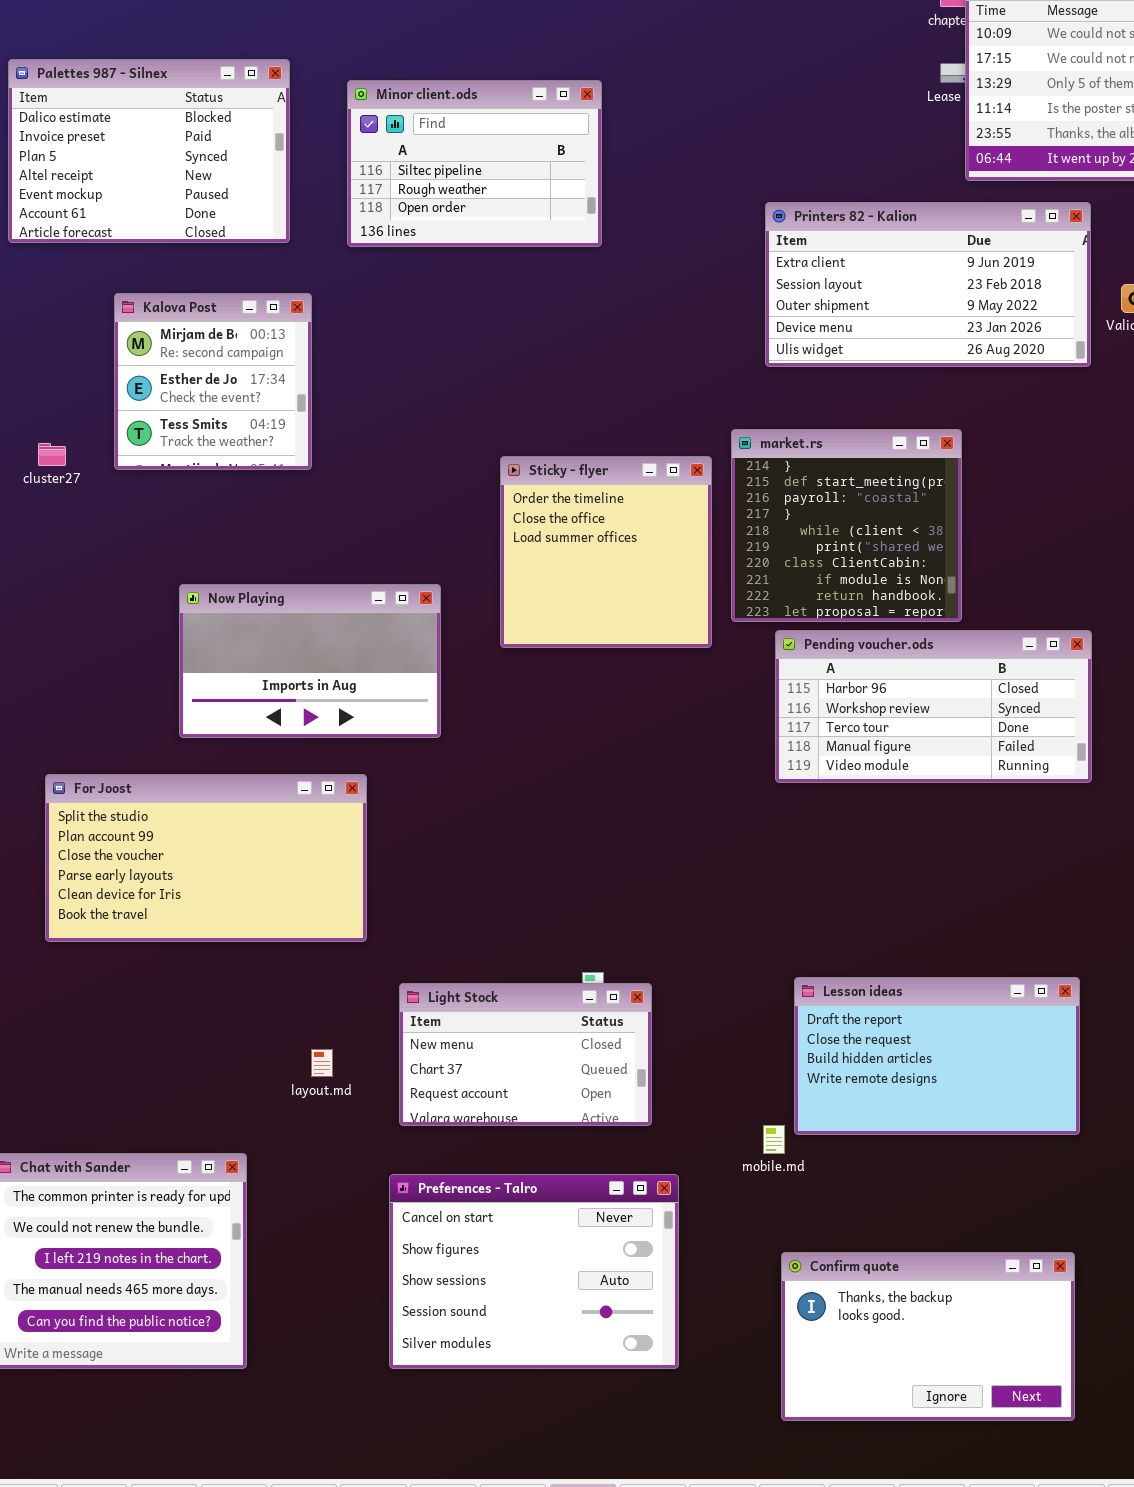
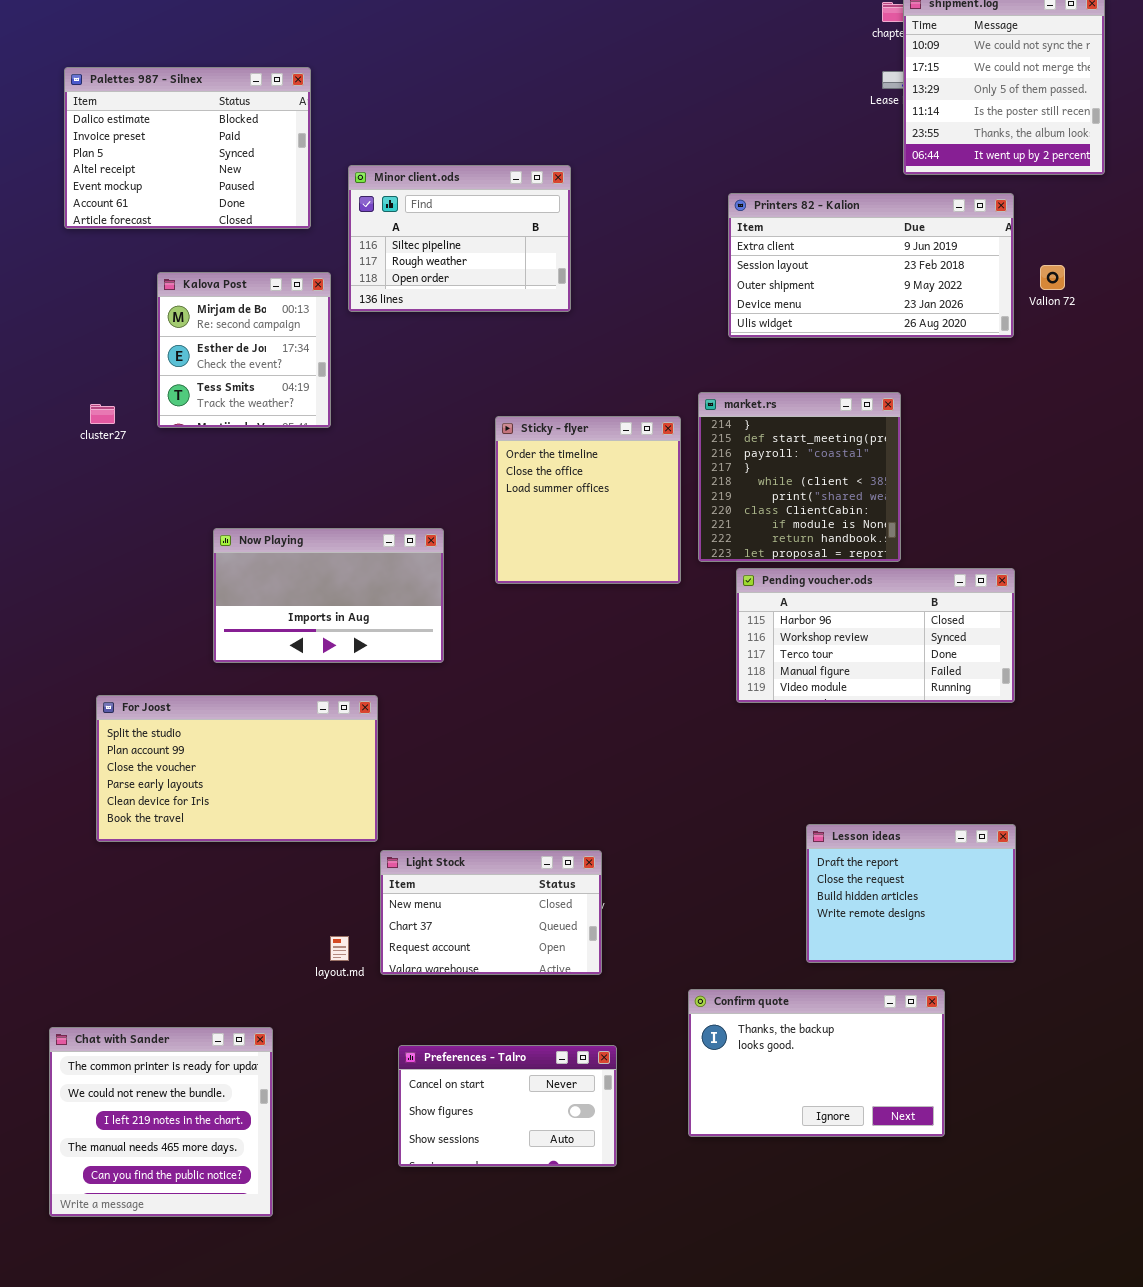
Minor client.ods: [347,80,602,247] -> [348,165,571,312], moved
Lesson ideas: [794,977,1080,1135] -> [806,824,1016,963], moved, resized
Light Stock: [399,983,652,1126] -> [380,850,602,975], moved
Preferences - Talro: [389,1174,679,1369] -> [398,1045,617,1167], resized
Confirm quote: [781,1252,1075,1421] -> [688,989,945,1137], moved

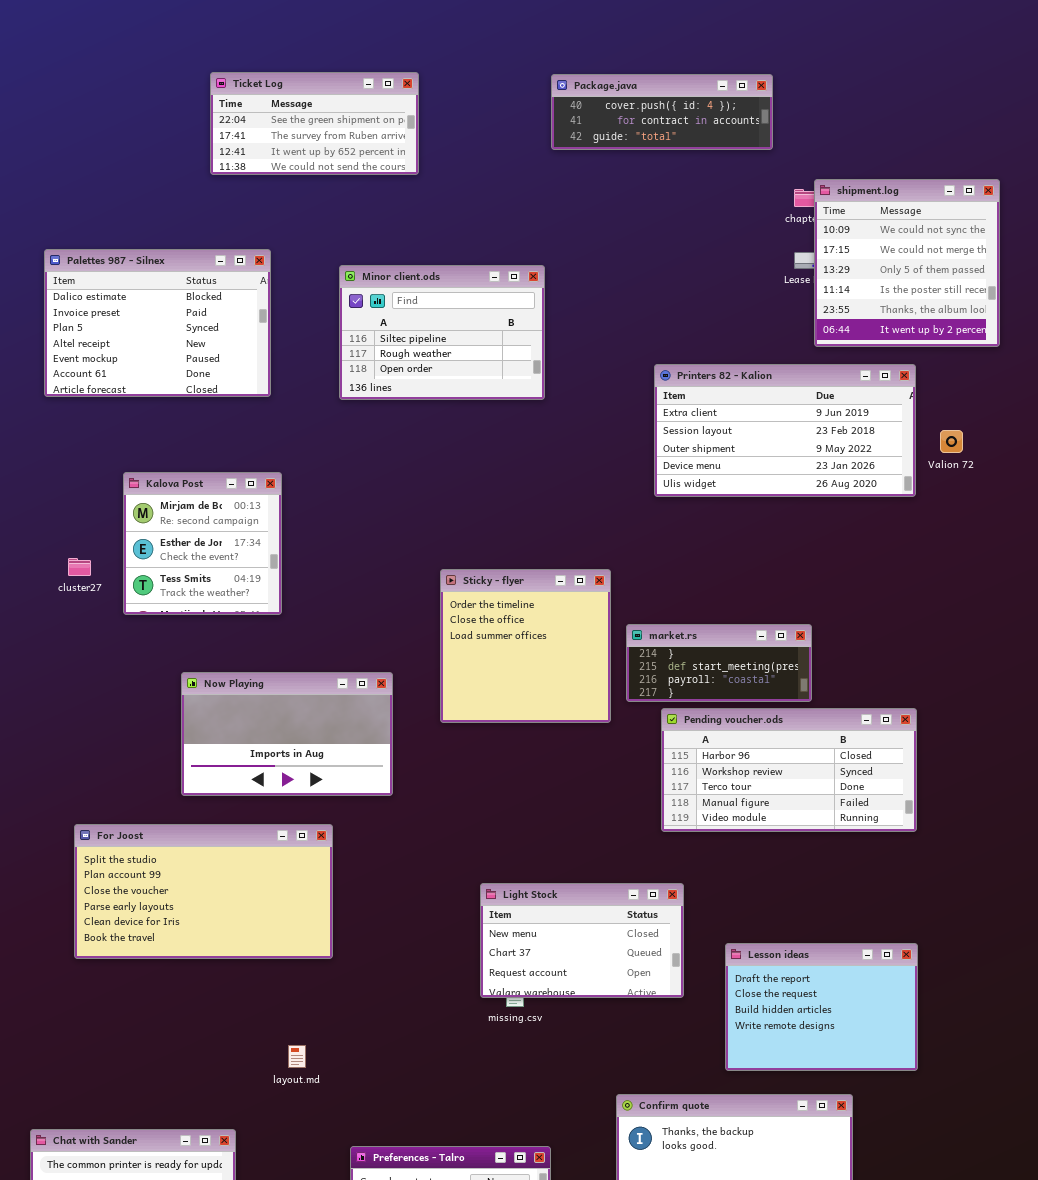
Minor client.ods: [348,165,571,312] -> [339,265,545,400], moved
Kalova Post: [157,272,331,428] -> [123,472,282,615], moved
market.rs: [698,392,901,562] -> [626,624,812,702], resized
Light Stock: [380,850,602,975] -> [480,883,684,998], moved

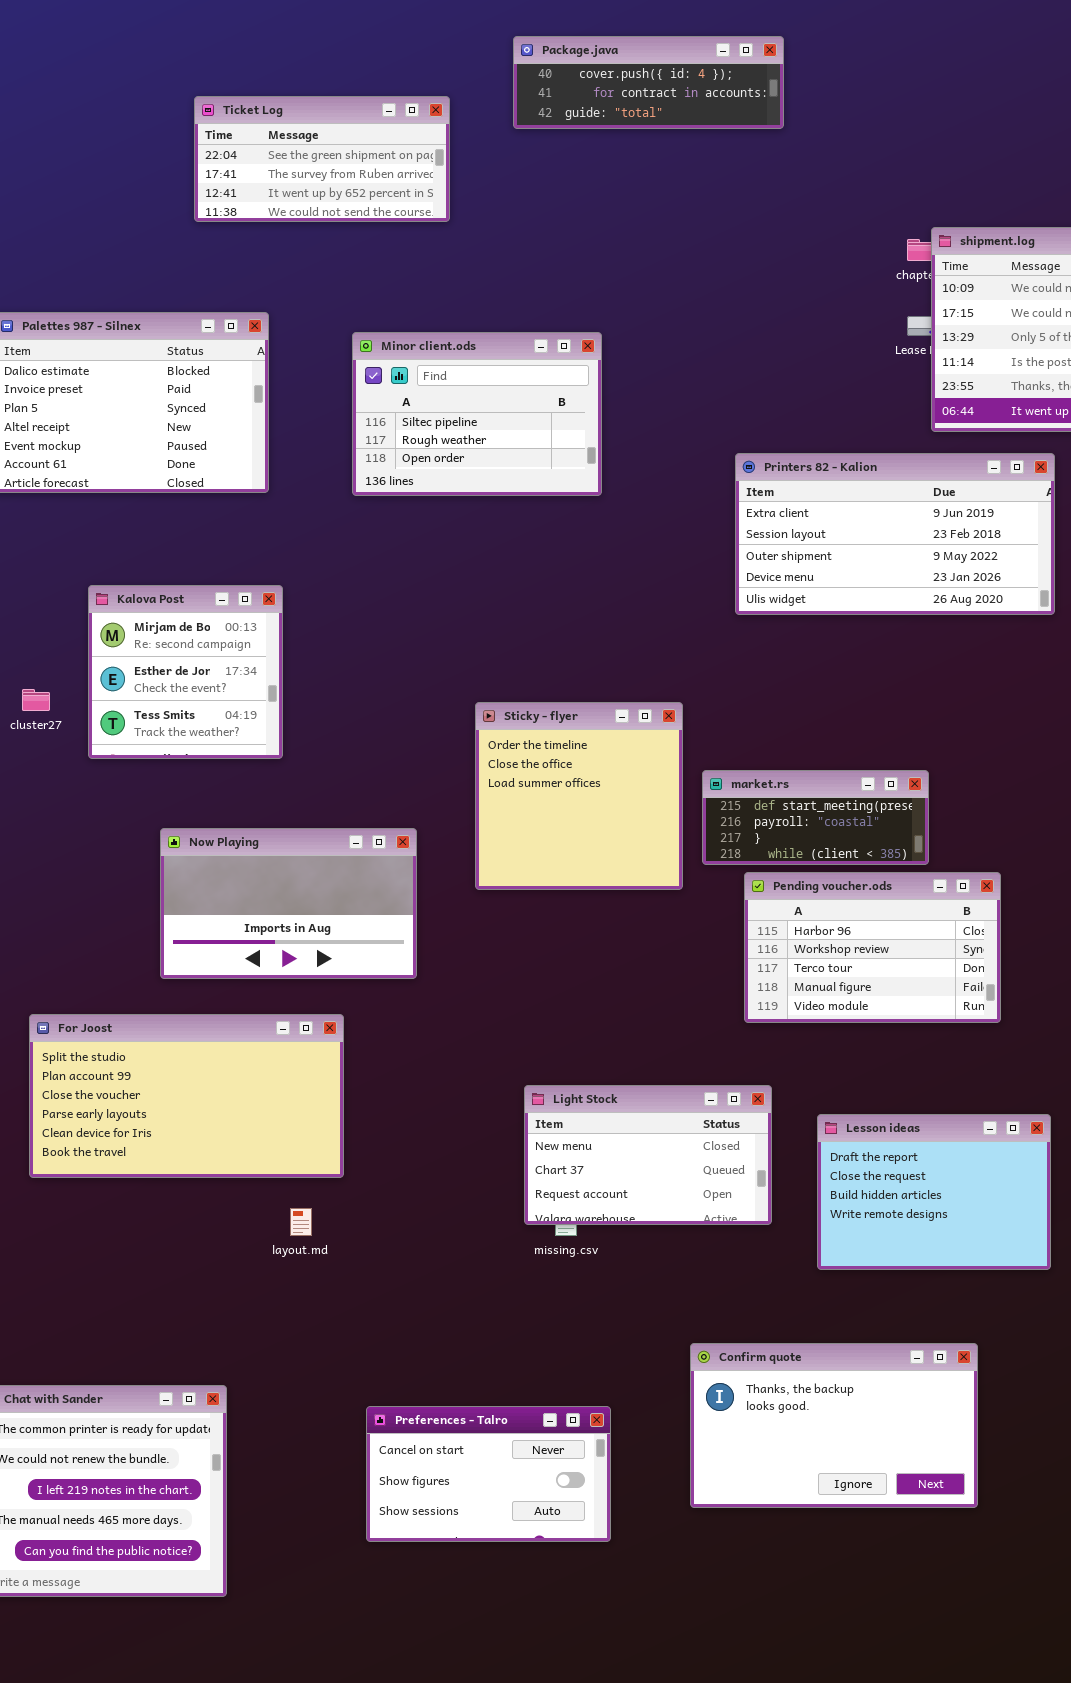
Package.java: [551,74,773,150] -> [513,36,784,129], moved
market.rs: [626,624,812,702] -> [702,770,929,865], scrolled down 1 row
Pending voucher.ods: [661,708,917,832] -> [744,872,1001,1023], resized
Lesson ideas: [725,943,918,1071] -> [817,1114,1051,1270], moved
layout.md: [288,1045,306,1068] -> [290,1208,312,1236], moved

